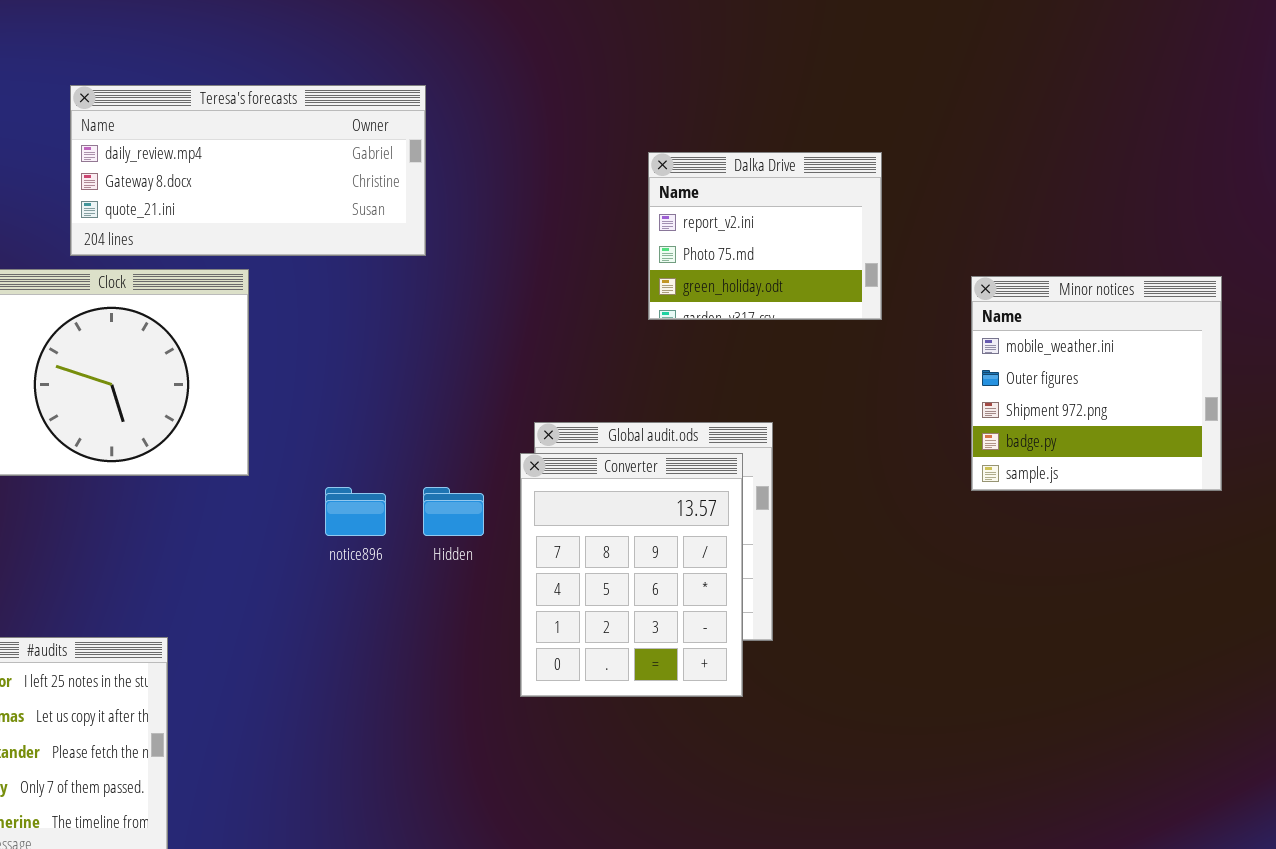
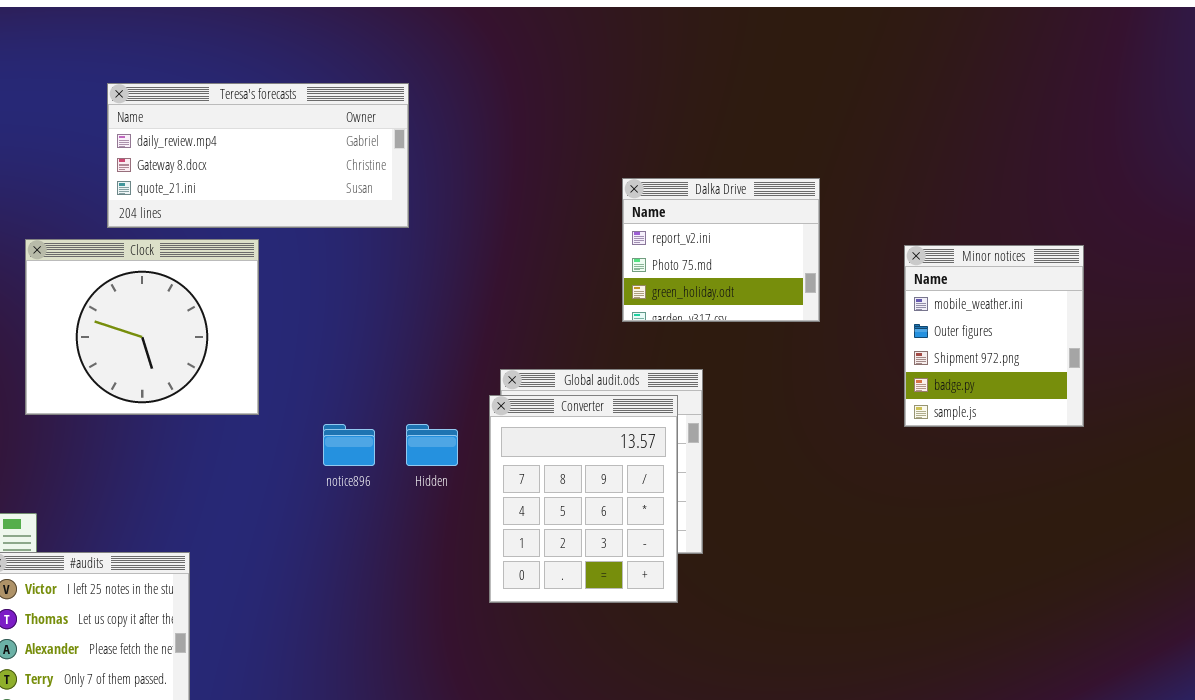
Dalka Drive: [648,152,882,320] -> [622,178,820,322], moved
Minor notices: [971,276,1222,491] -> [904,245,1084,427], resized

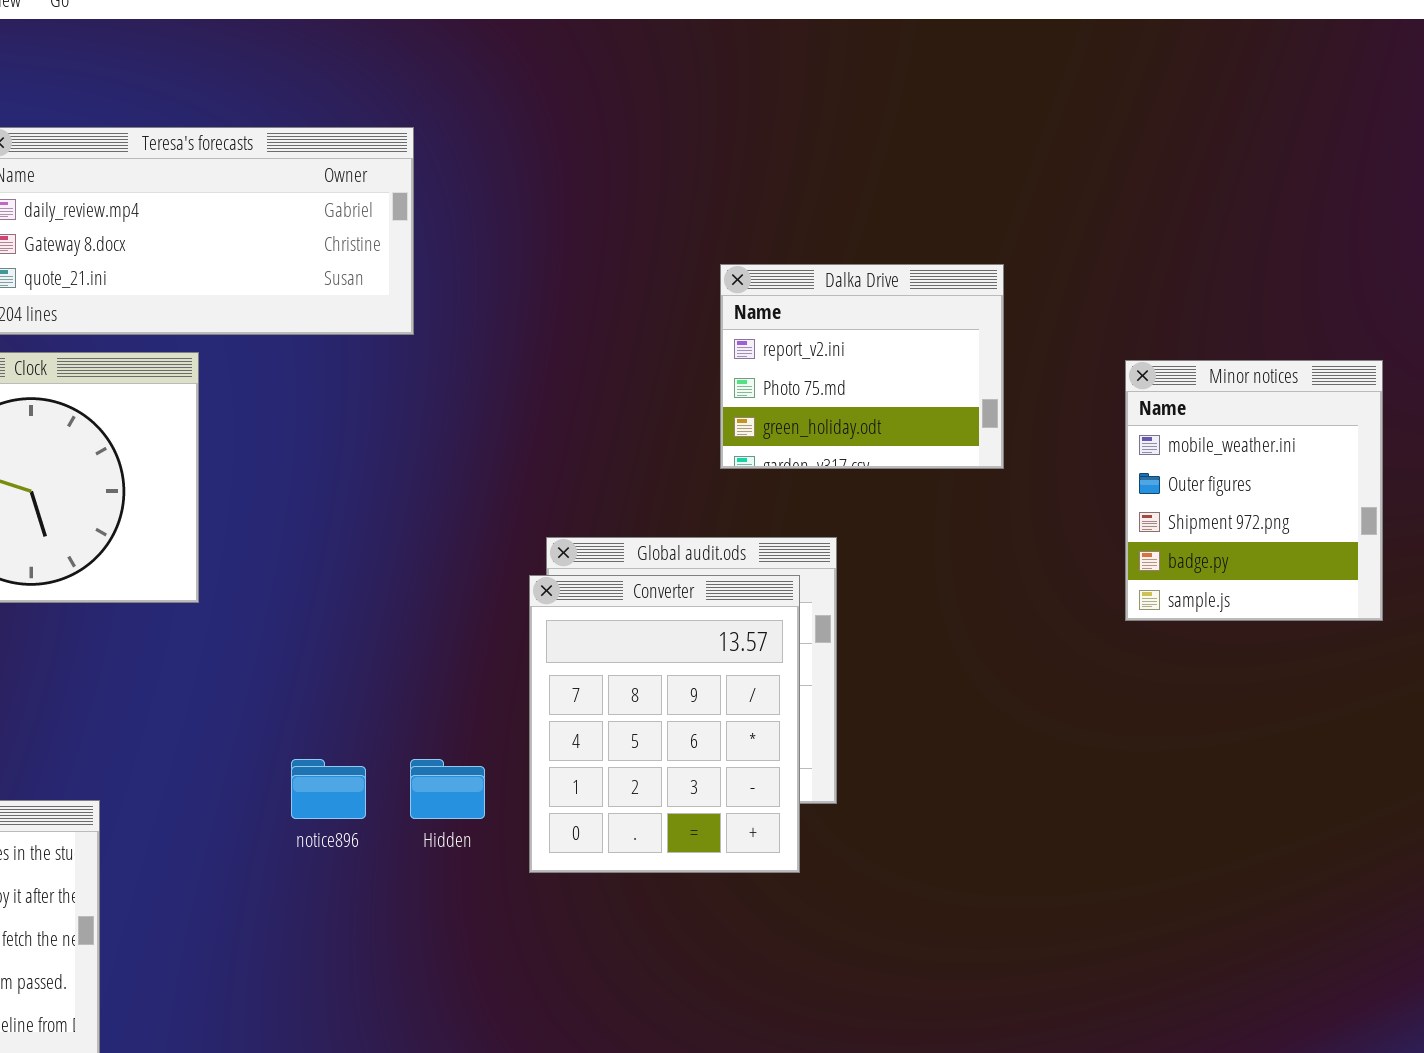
notice896: [323,424,375,466] -> [291,759,366,819], moved
Hidden: [406,424,458,466] -> [410,759,485,819], moved

